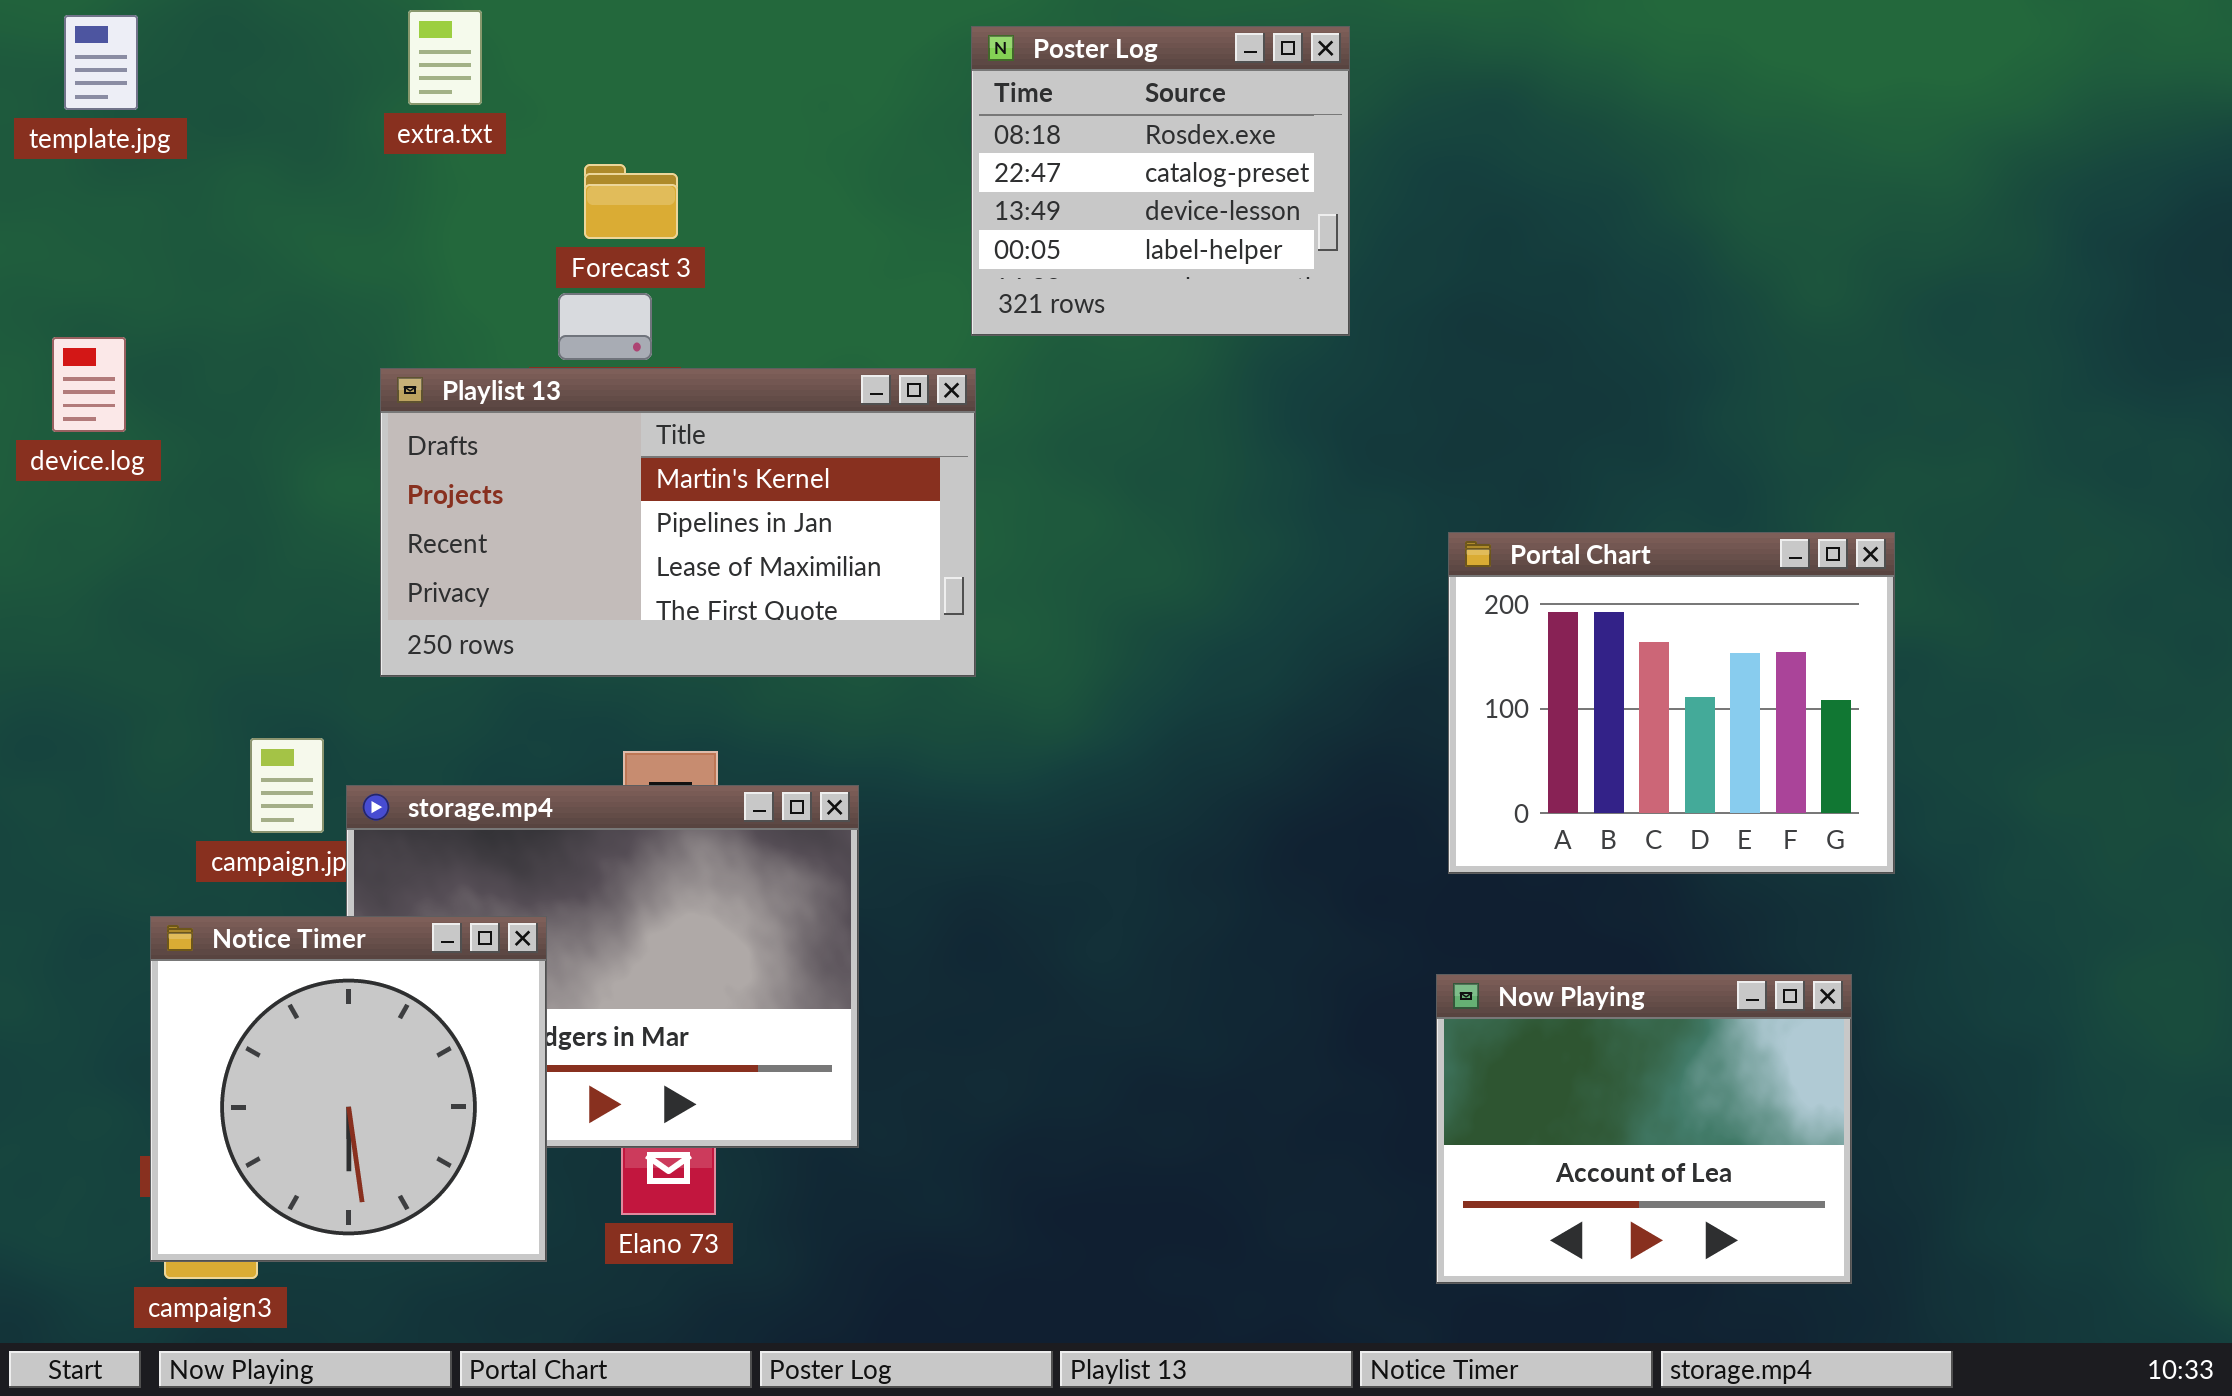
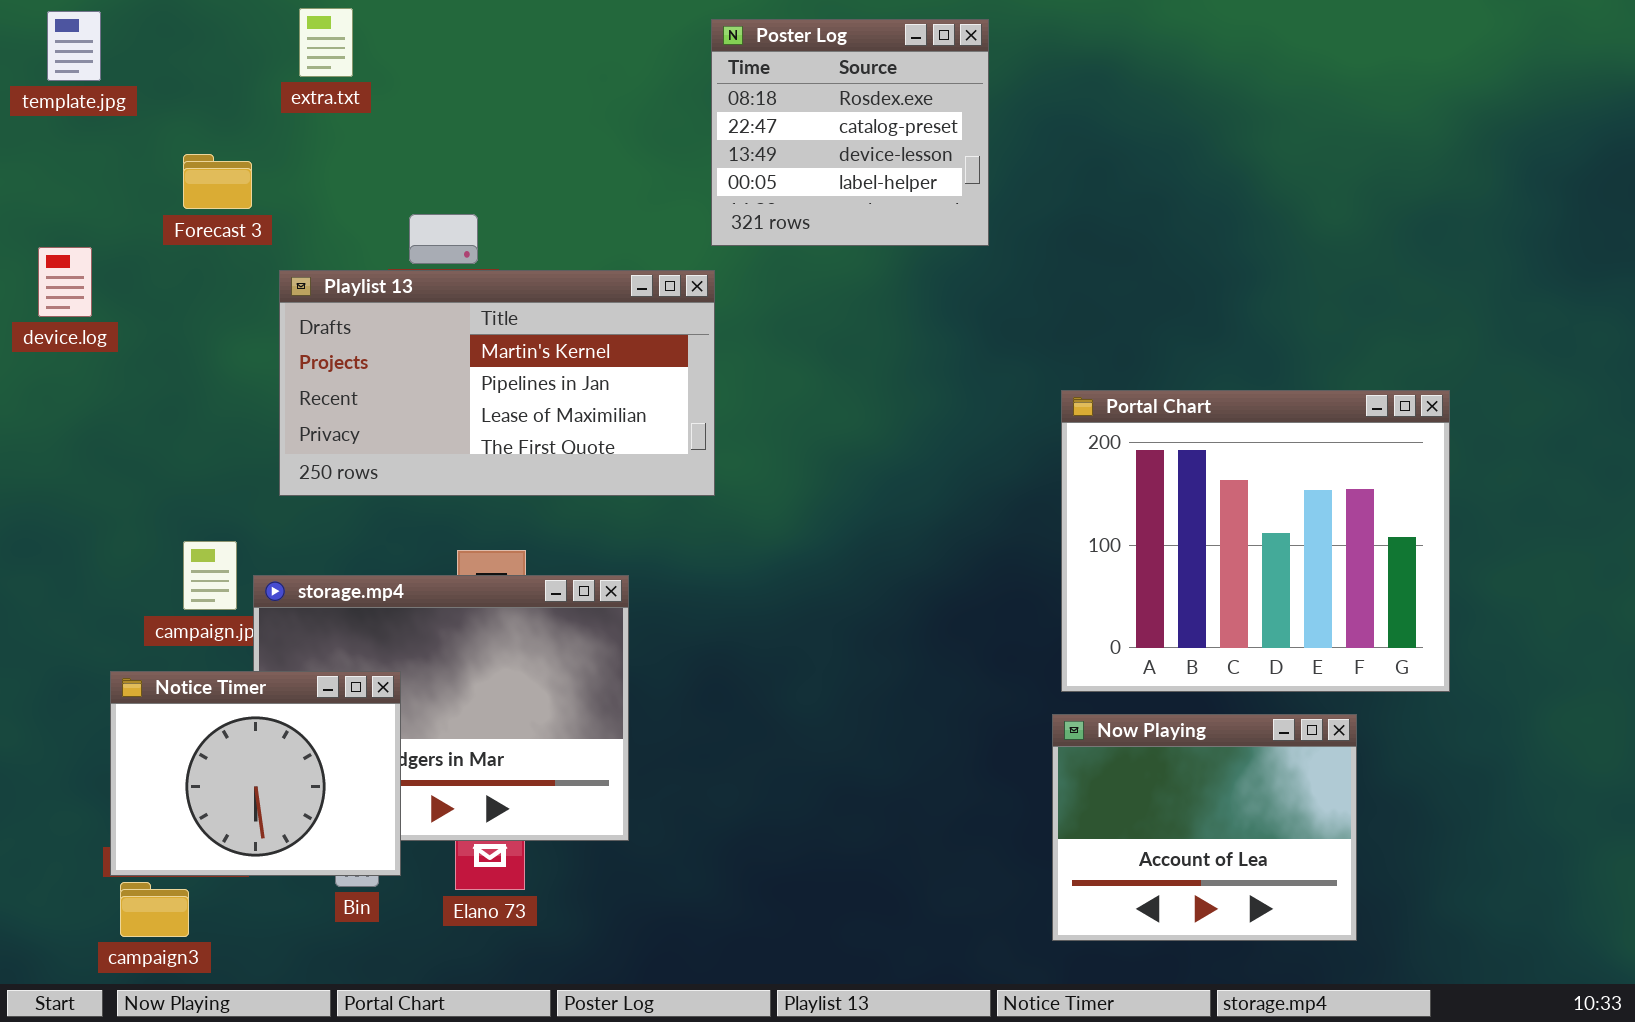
Forecast 3: [584,164,678,239] -> [183,154,252,209], moved
Portal Chart: [1448,532,1895,874] -> [1061,390,1450,692], resized
Notice Timer: [150,916,547,1262] -> [110,671,401,876], resized

